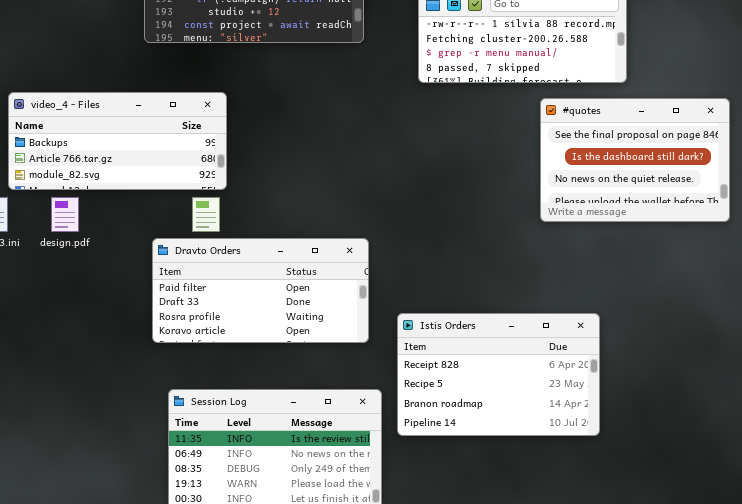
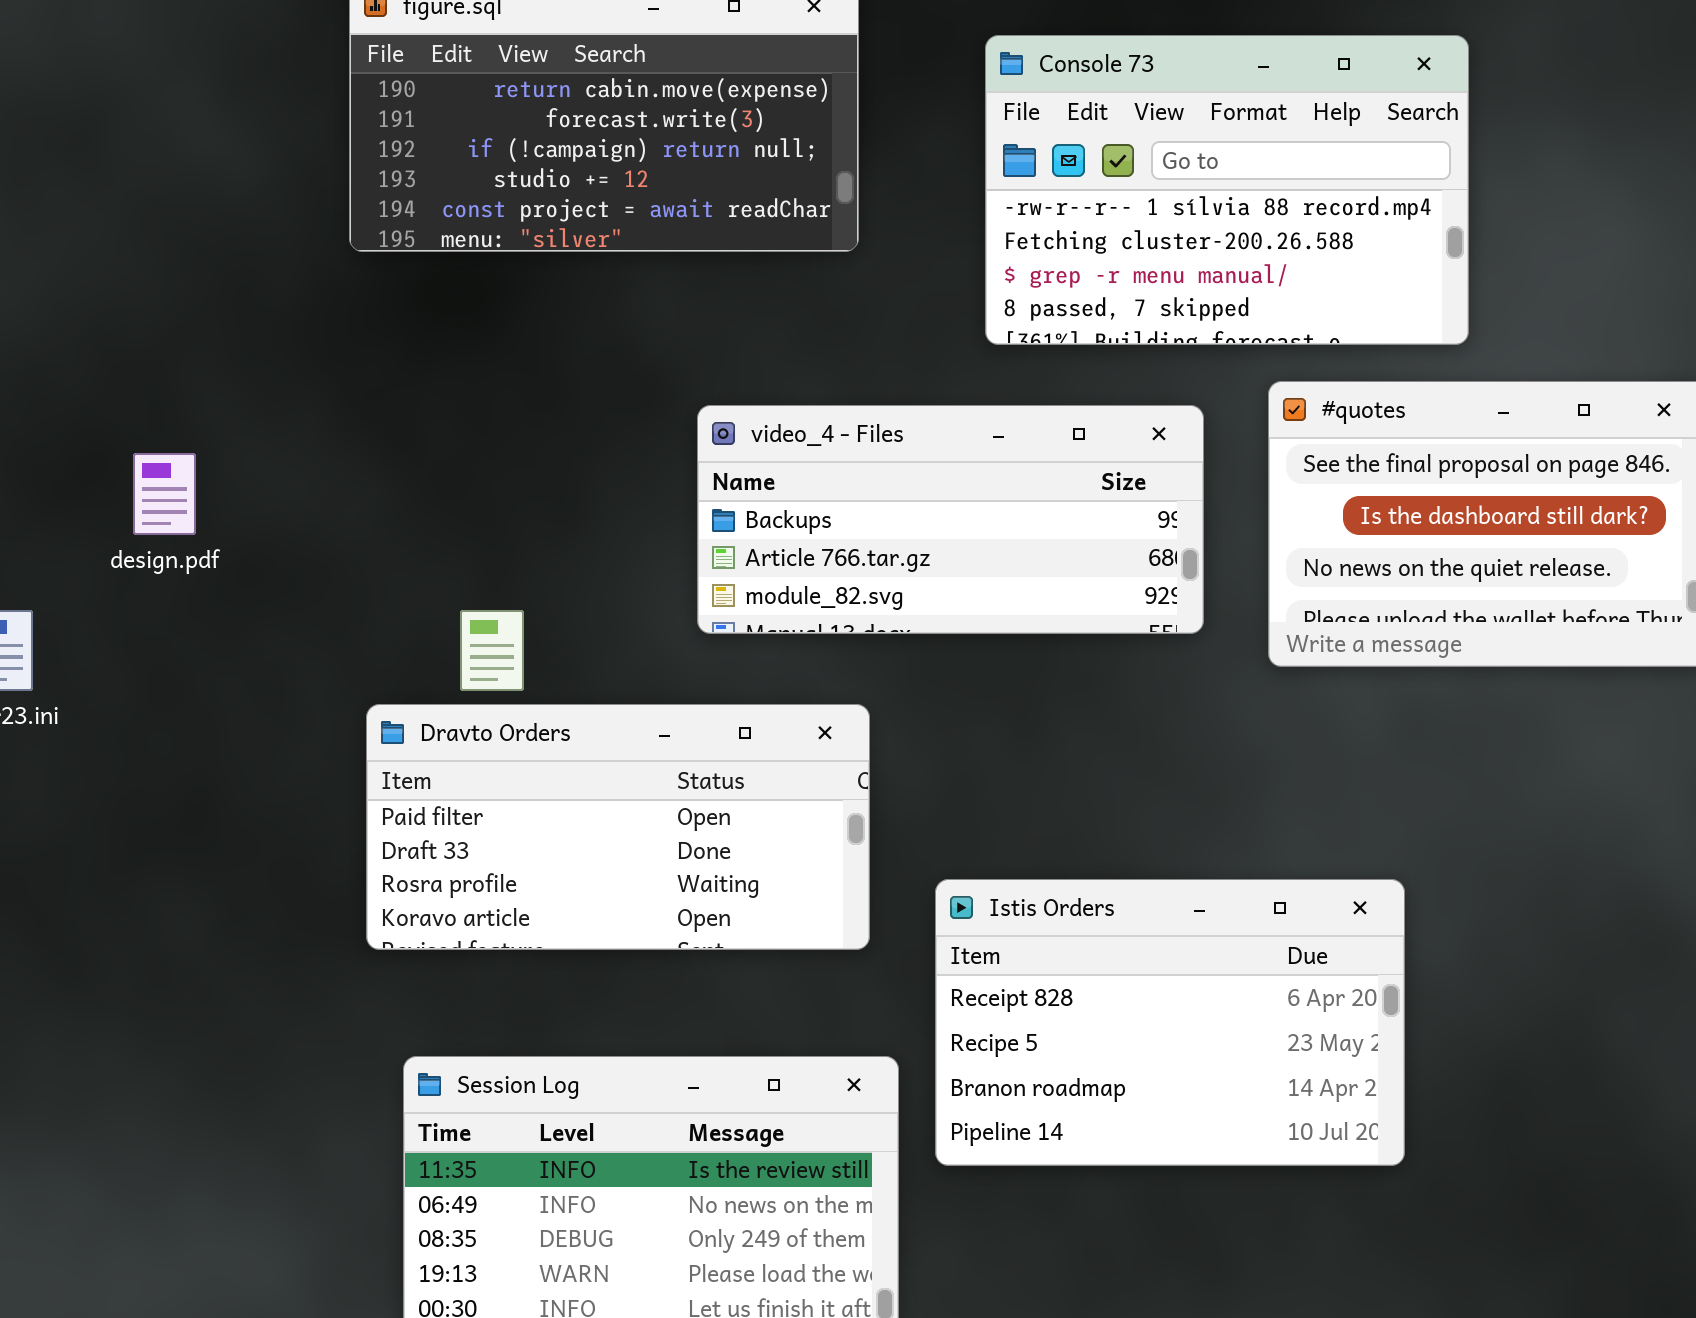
video_4 - Files: [8,92,227,190] -> [697,405,1204,634], moved
design.pdf: [51,197,79,232] -> [133,453,196,535], moved

